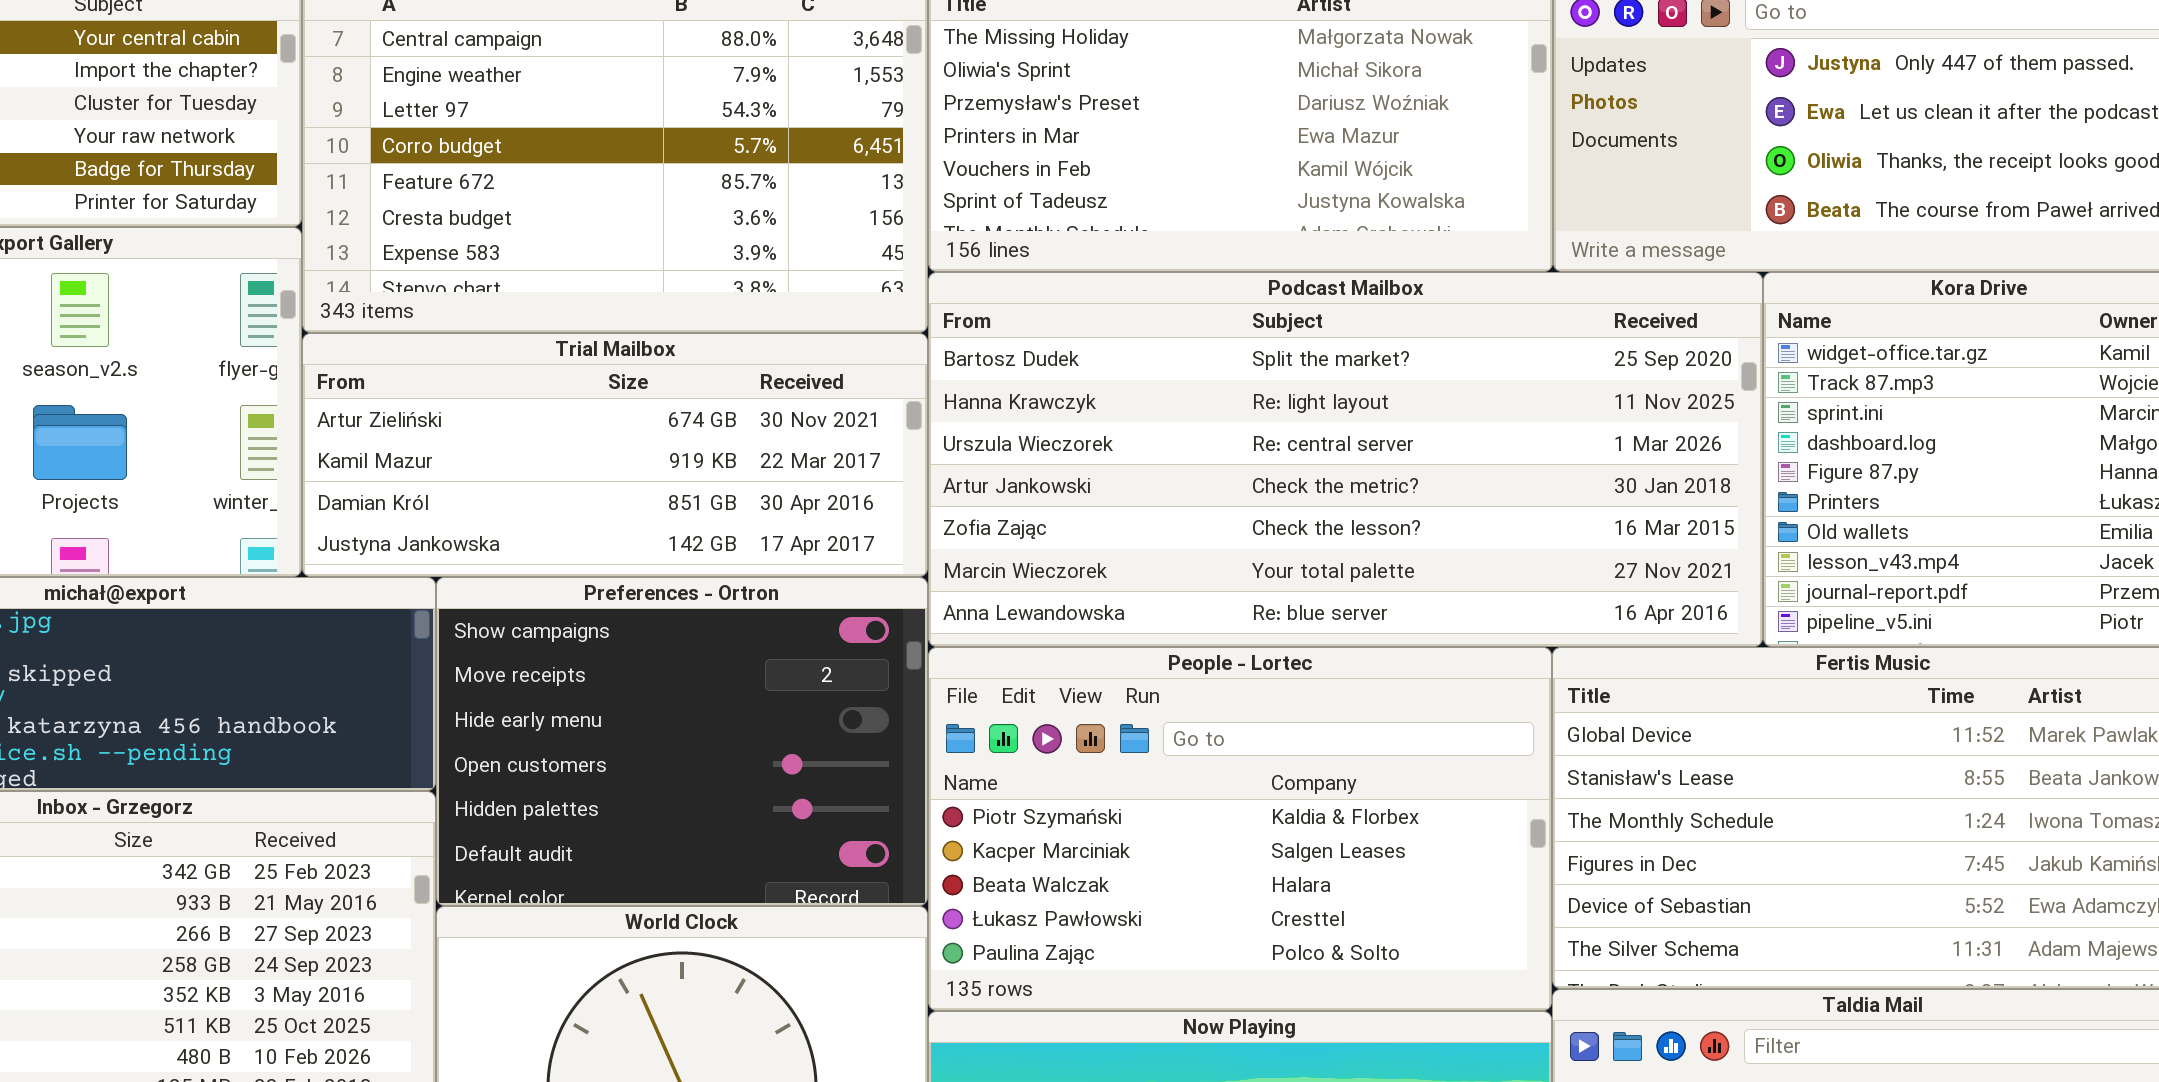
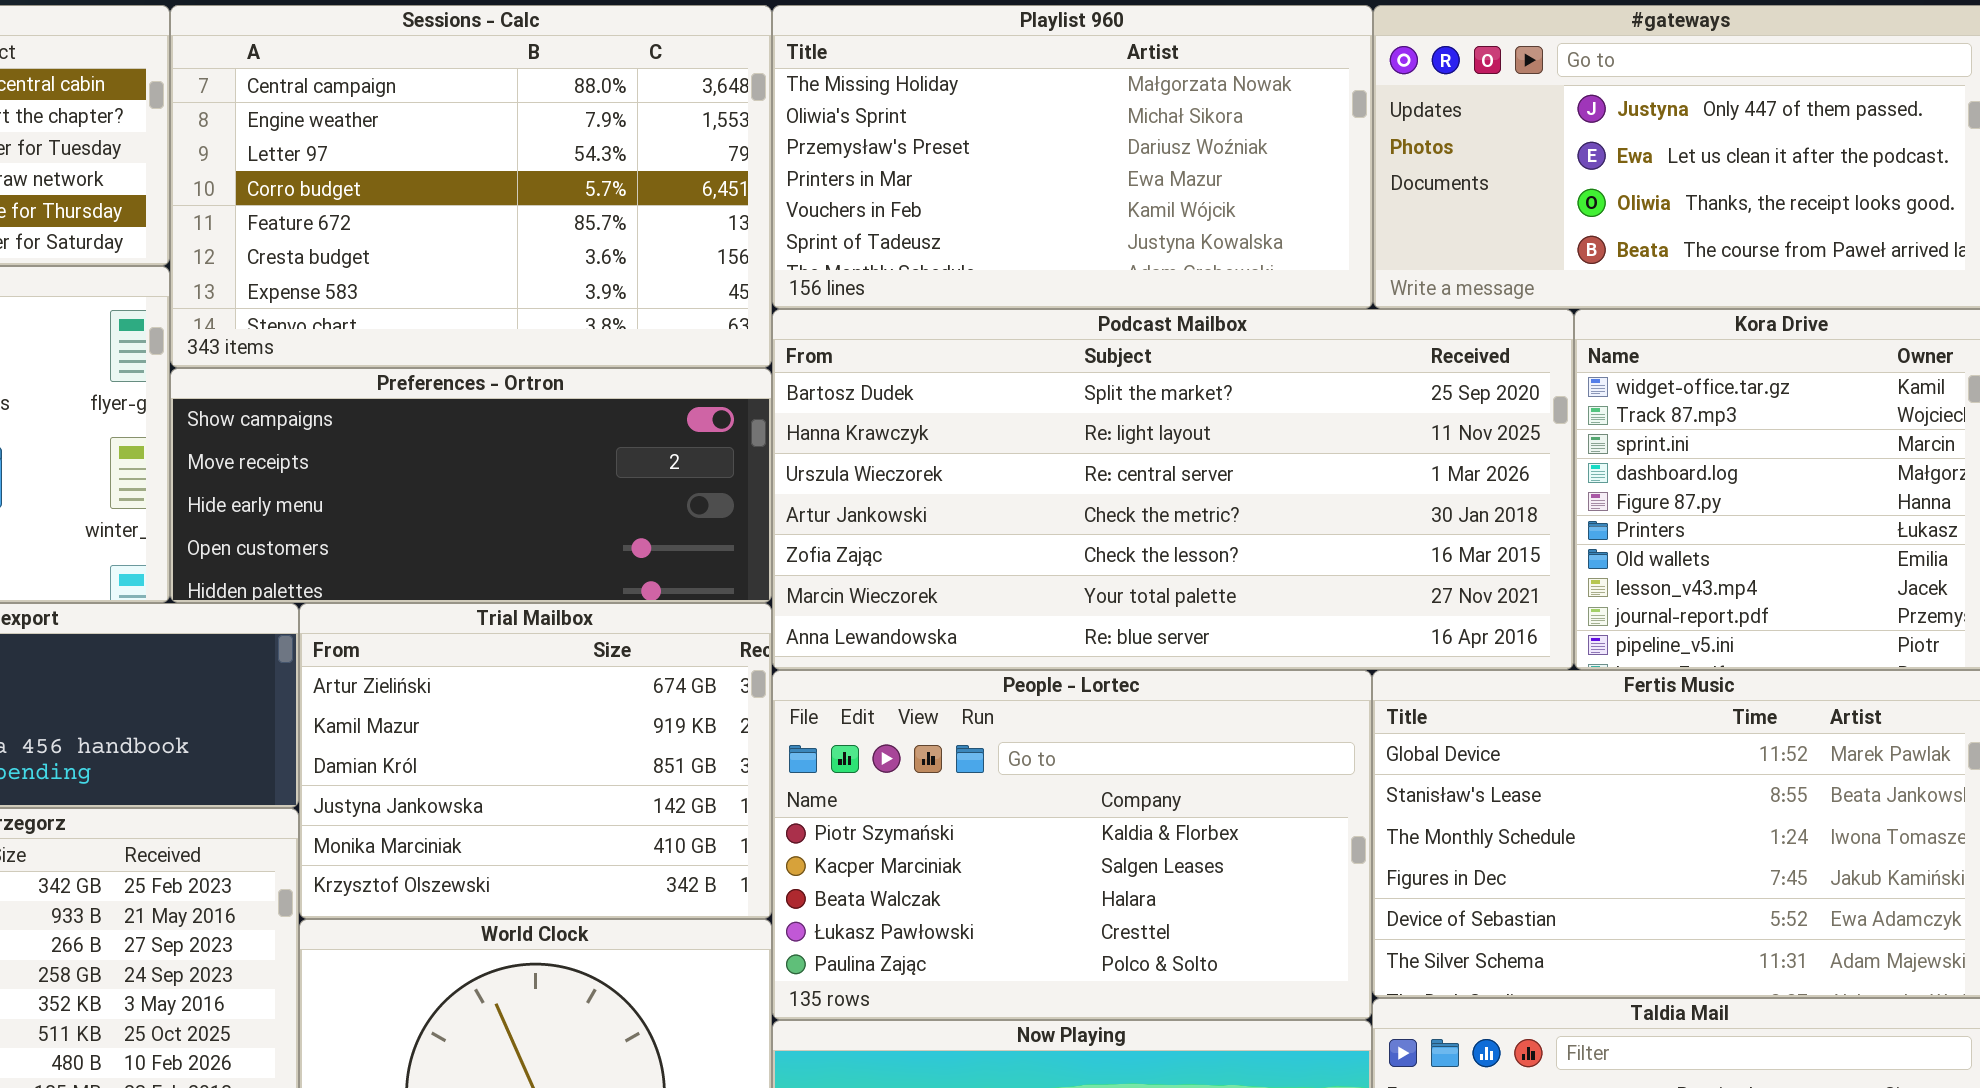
Trial Mailbox: [302,333,928,577] -> [299,603,772,919], moved, resized
Preferences - Ortron: [436,577,928,906] -> [170,368,772,603], moved, resized

